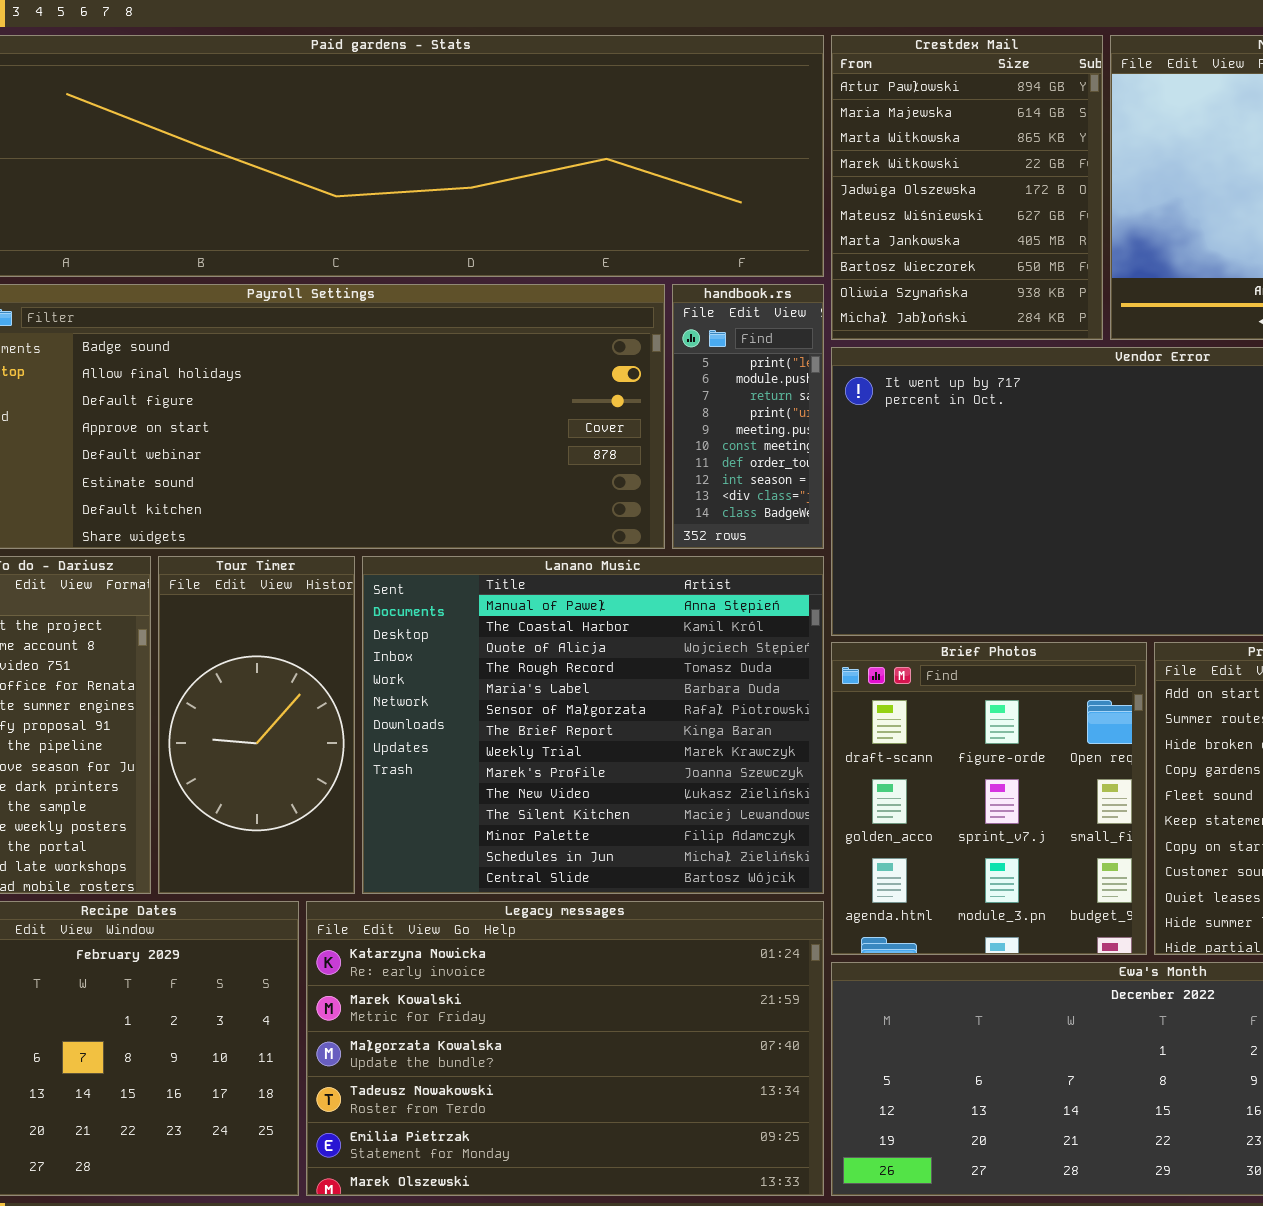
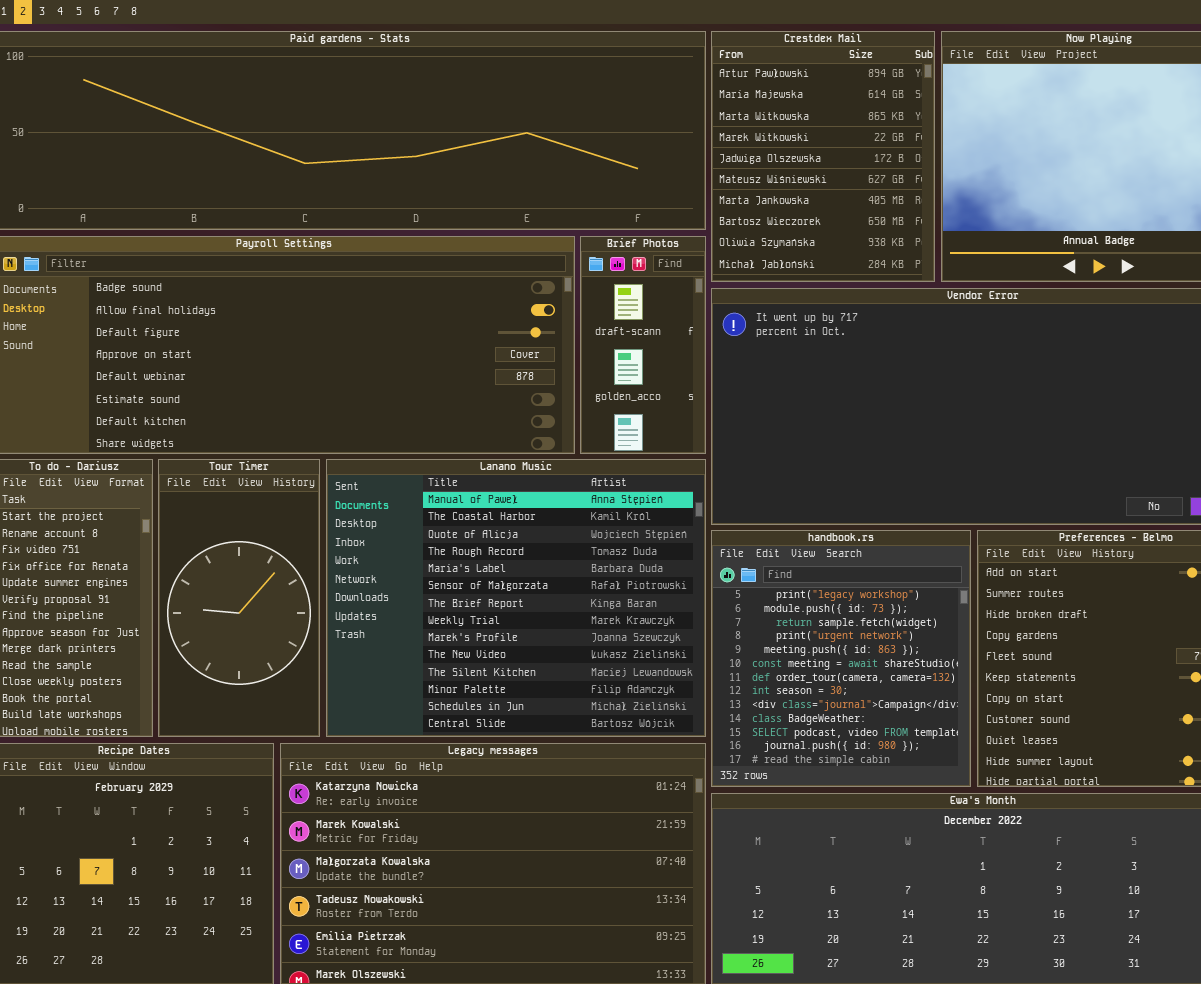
handbook.rs: [672,284,824,549] -> [711,530,971,787], moved, resized
Brief Photos: [831,642,1147,955] -> [580,236,706,454], moved, resized

